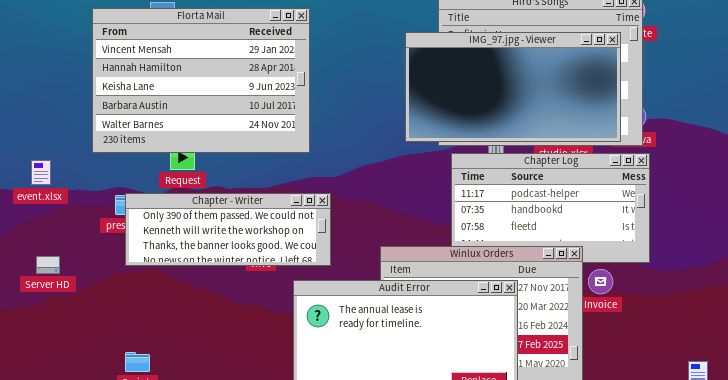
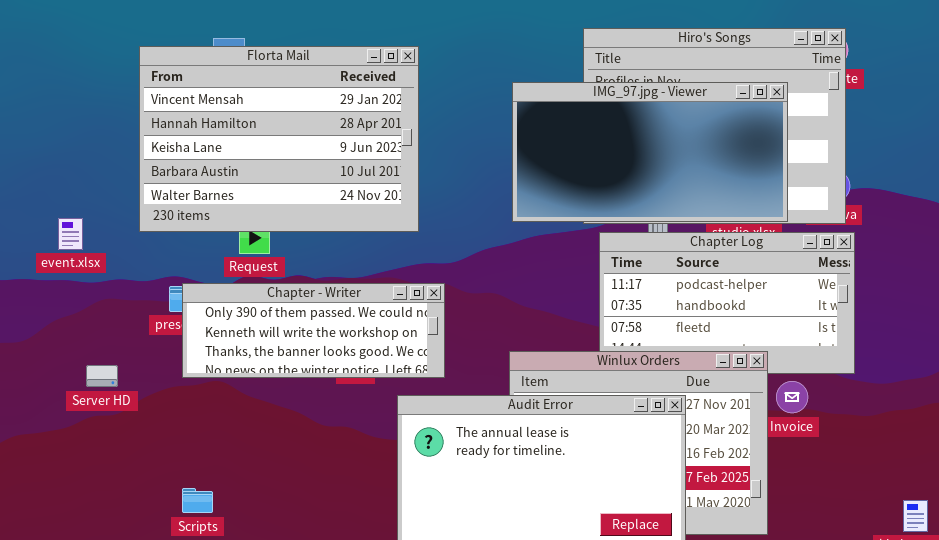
IMG_97.jpg - Viewer: [405,32,621,142] -> [512,82,788,222], moved
event.xlsx: [31,160,51,185] -> [58,218,83,250], moved
Server HD: [36,256,60,274] -> [86,365,118,387], moved

